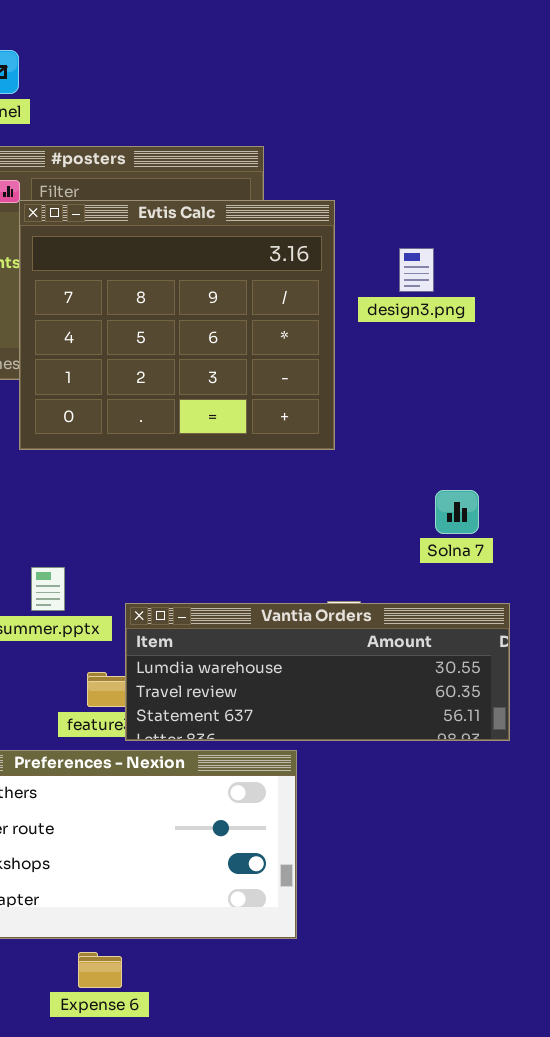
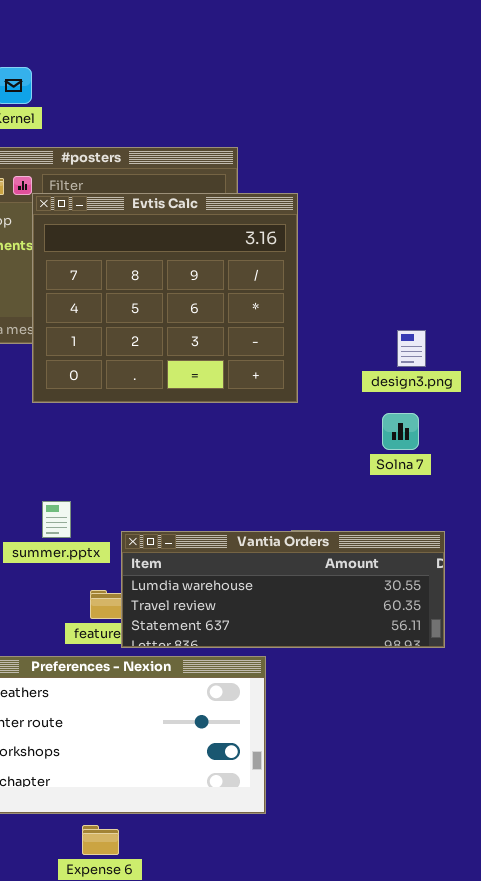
design3.png: [399,248,434,292] -> [397,330,426,367], moved
Solna 7: [435,490,479,534] -> [382,413,419,450], moved

